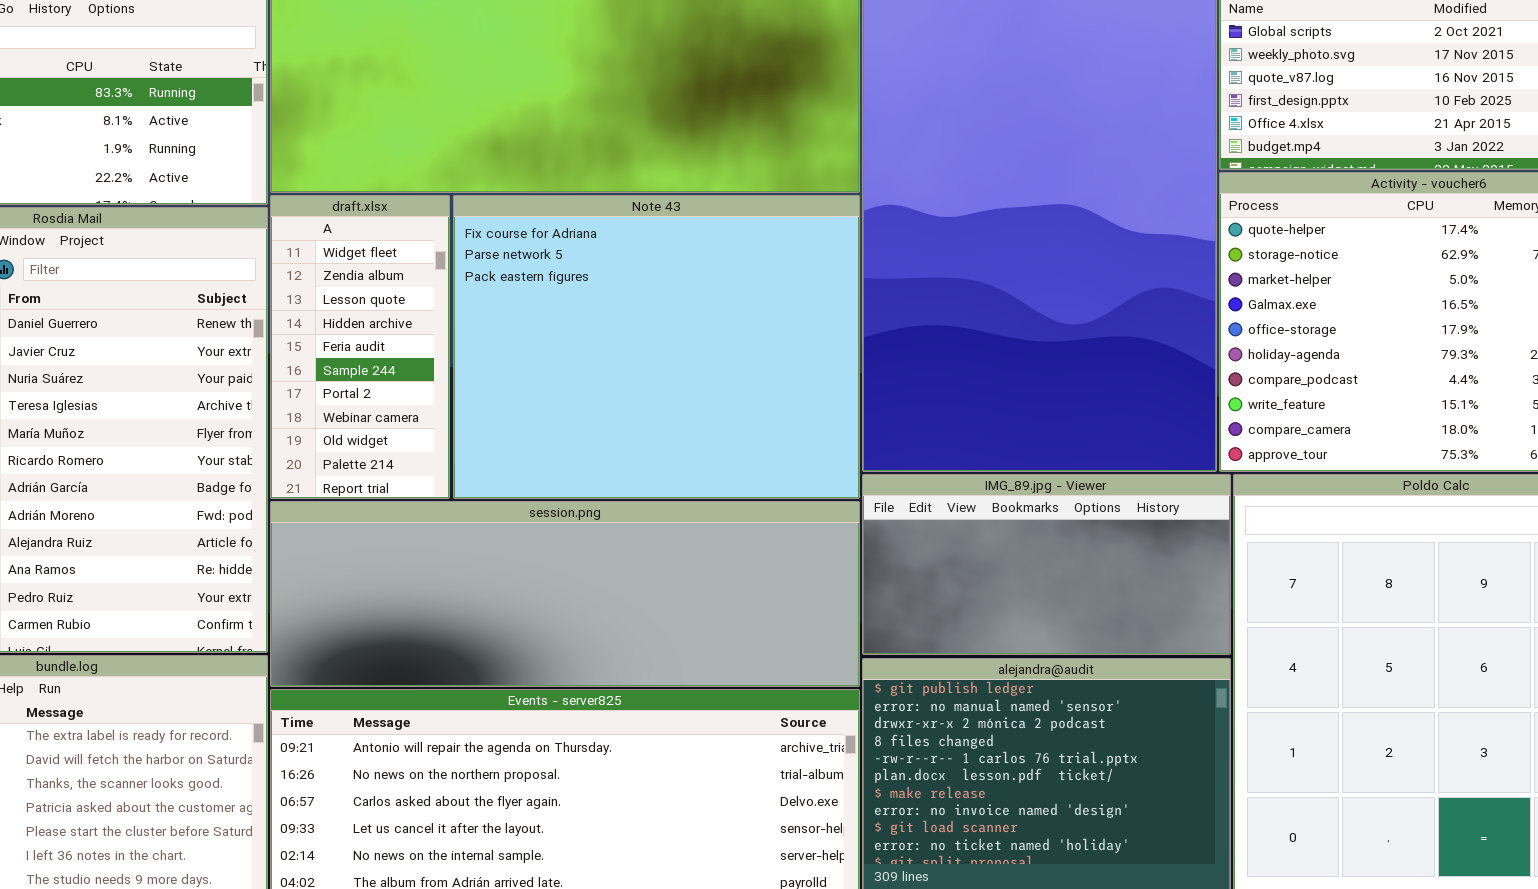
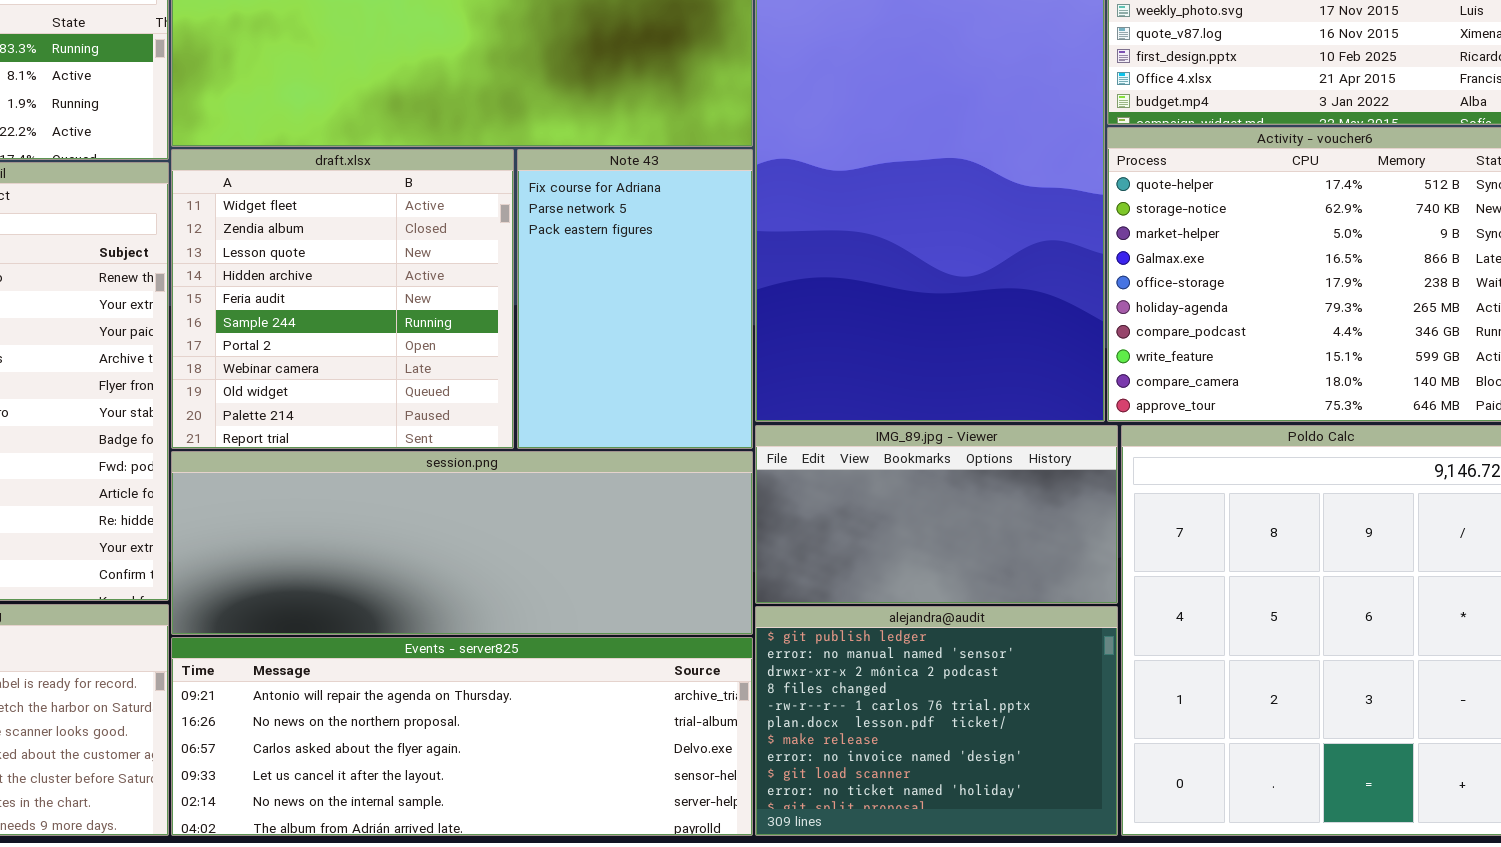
draft.xlsx: [270,195,450,499] -> [171,149,514,449], resized
Note 43: [453,195,860,499] -> [517,149,753,449], resized

